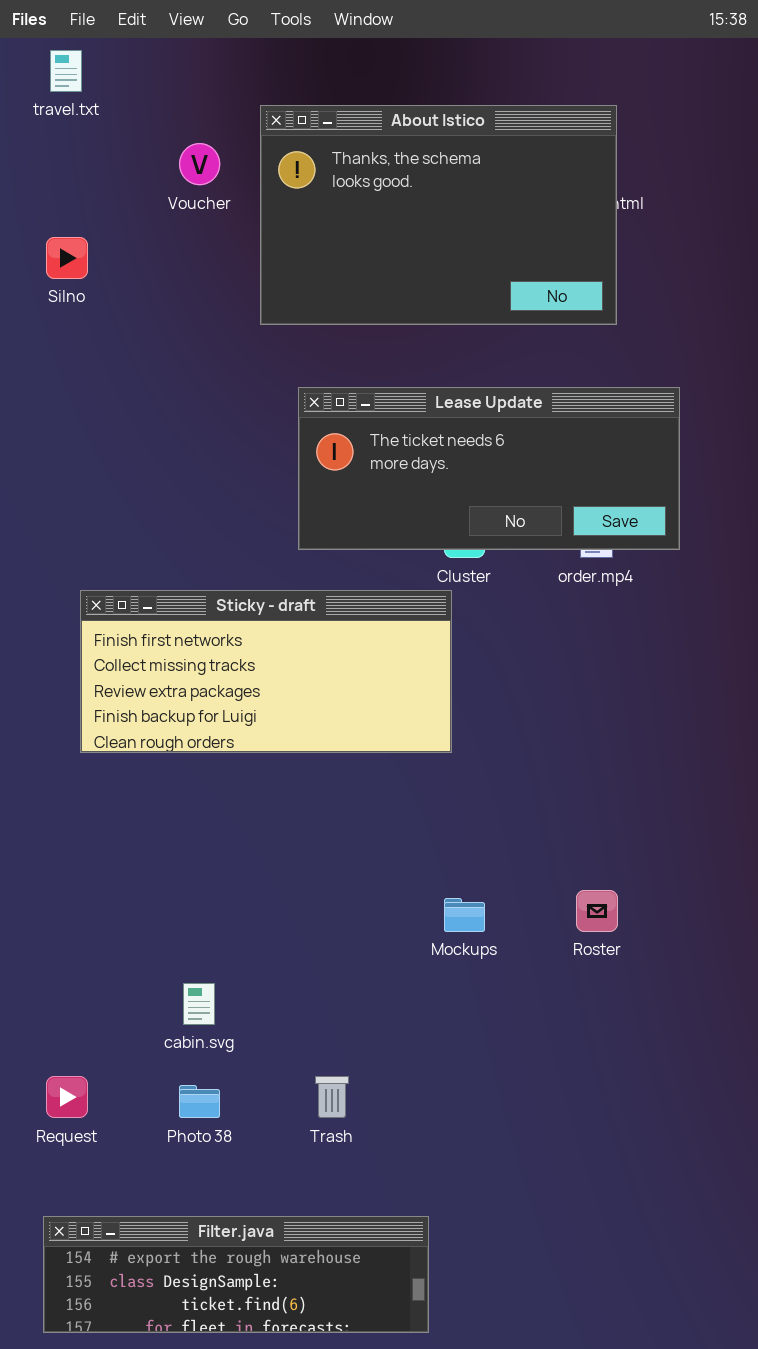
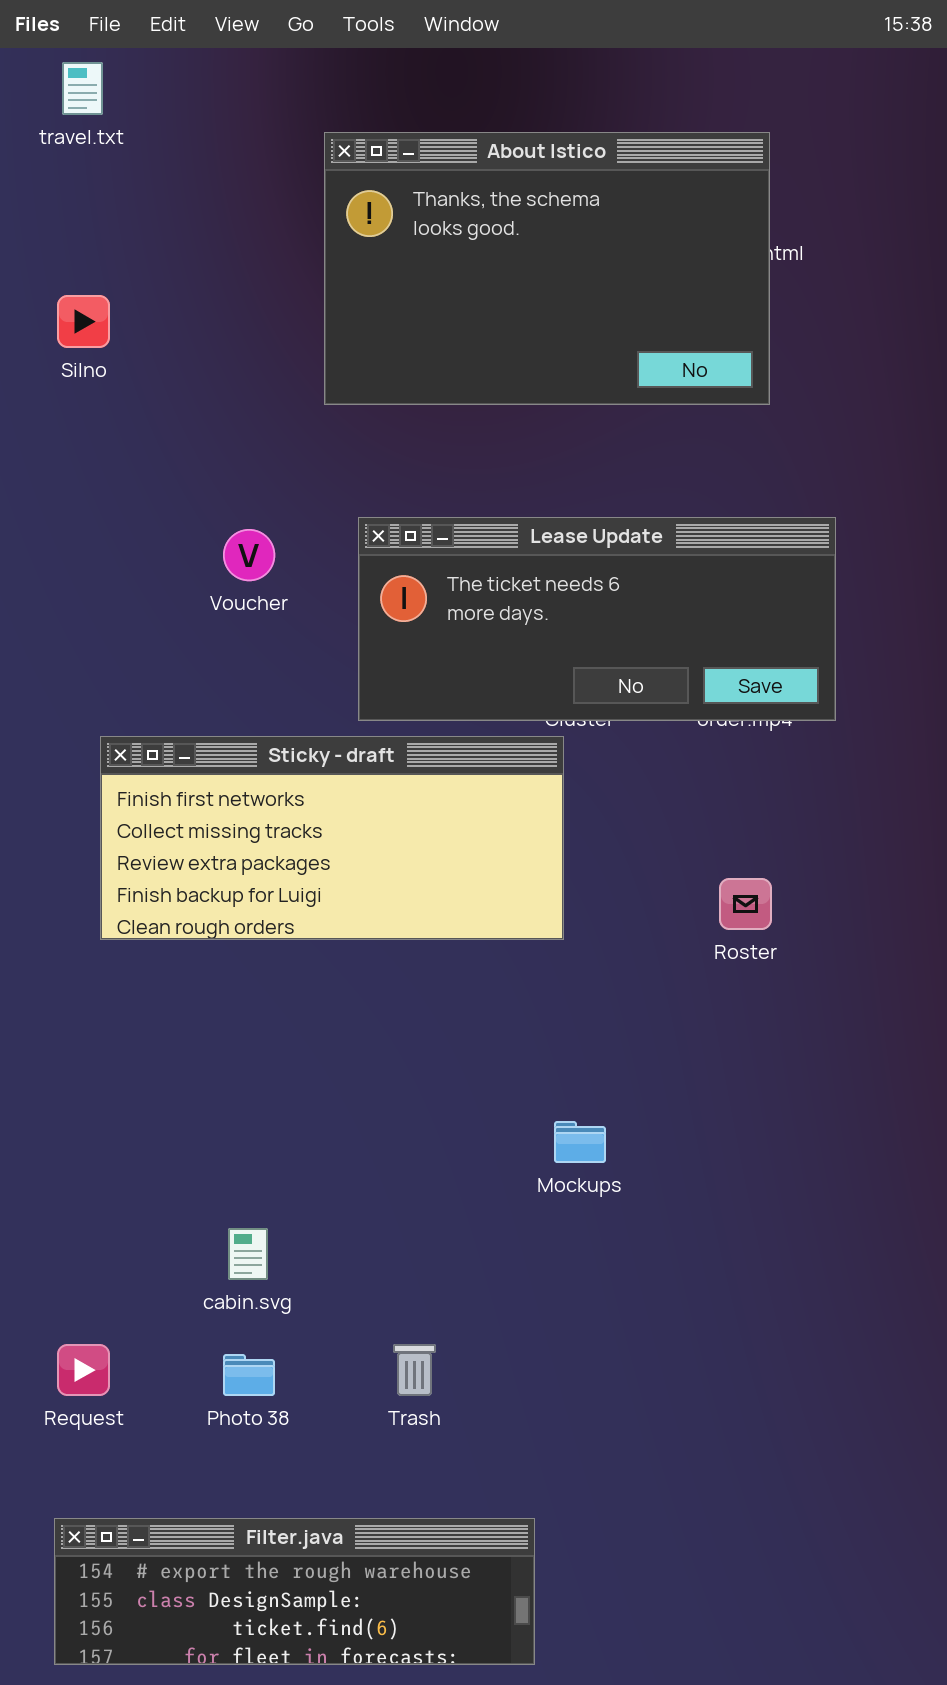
Voucher: [179,143,220,185] -> [223,529,275,581], moved
Lease Update: [298,387,680,550] -> [358,517,836,721], moved
Roster: [576,890,618,932] -> [719,878,772,930], moved

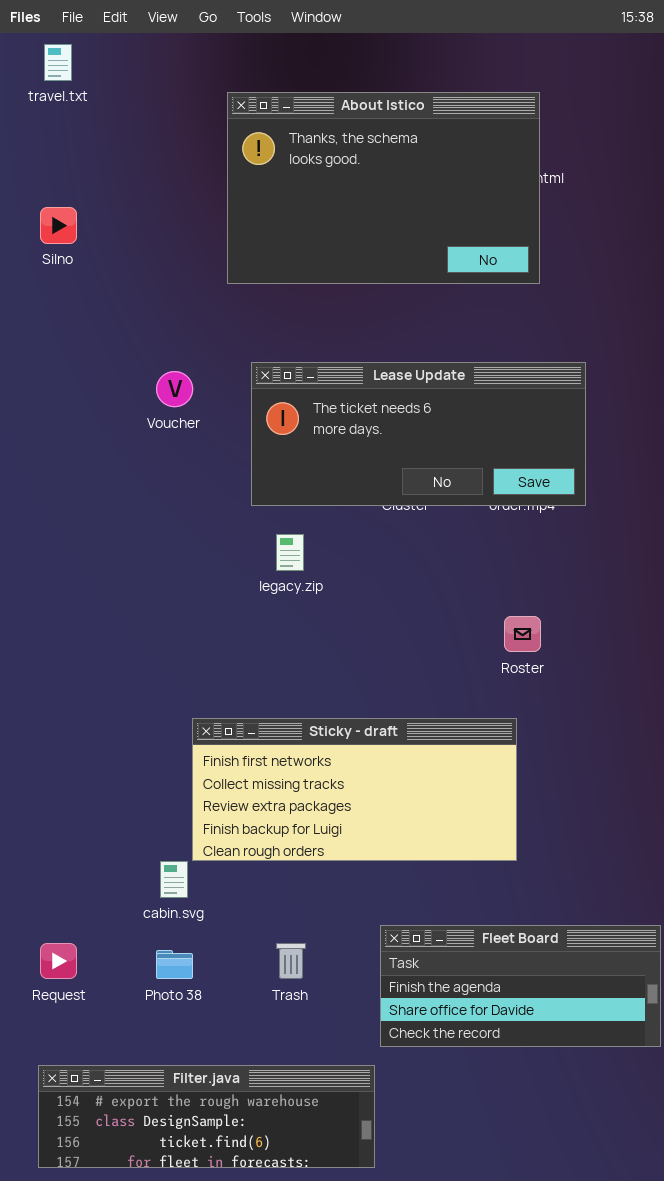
Sticky - draft: [100,736,564,940] -> [192,718,517,861], moved
Fleet Board: none -> [380,925,661,1047], opened

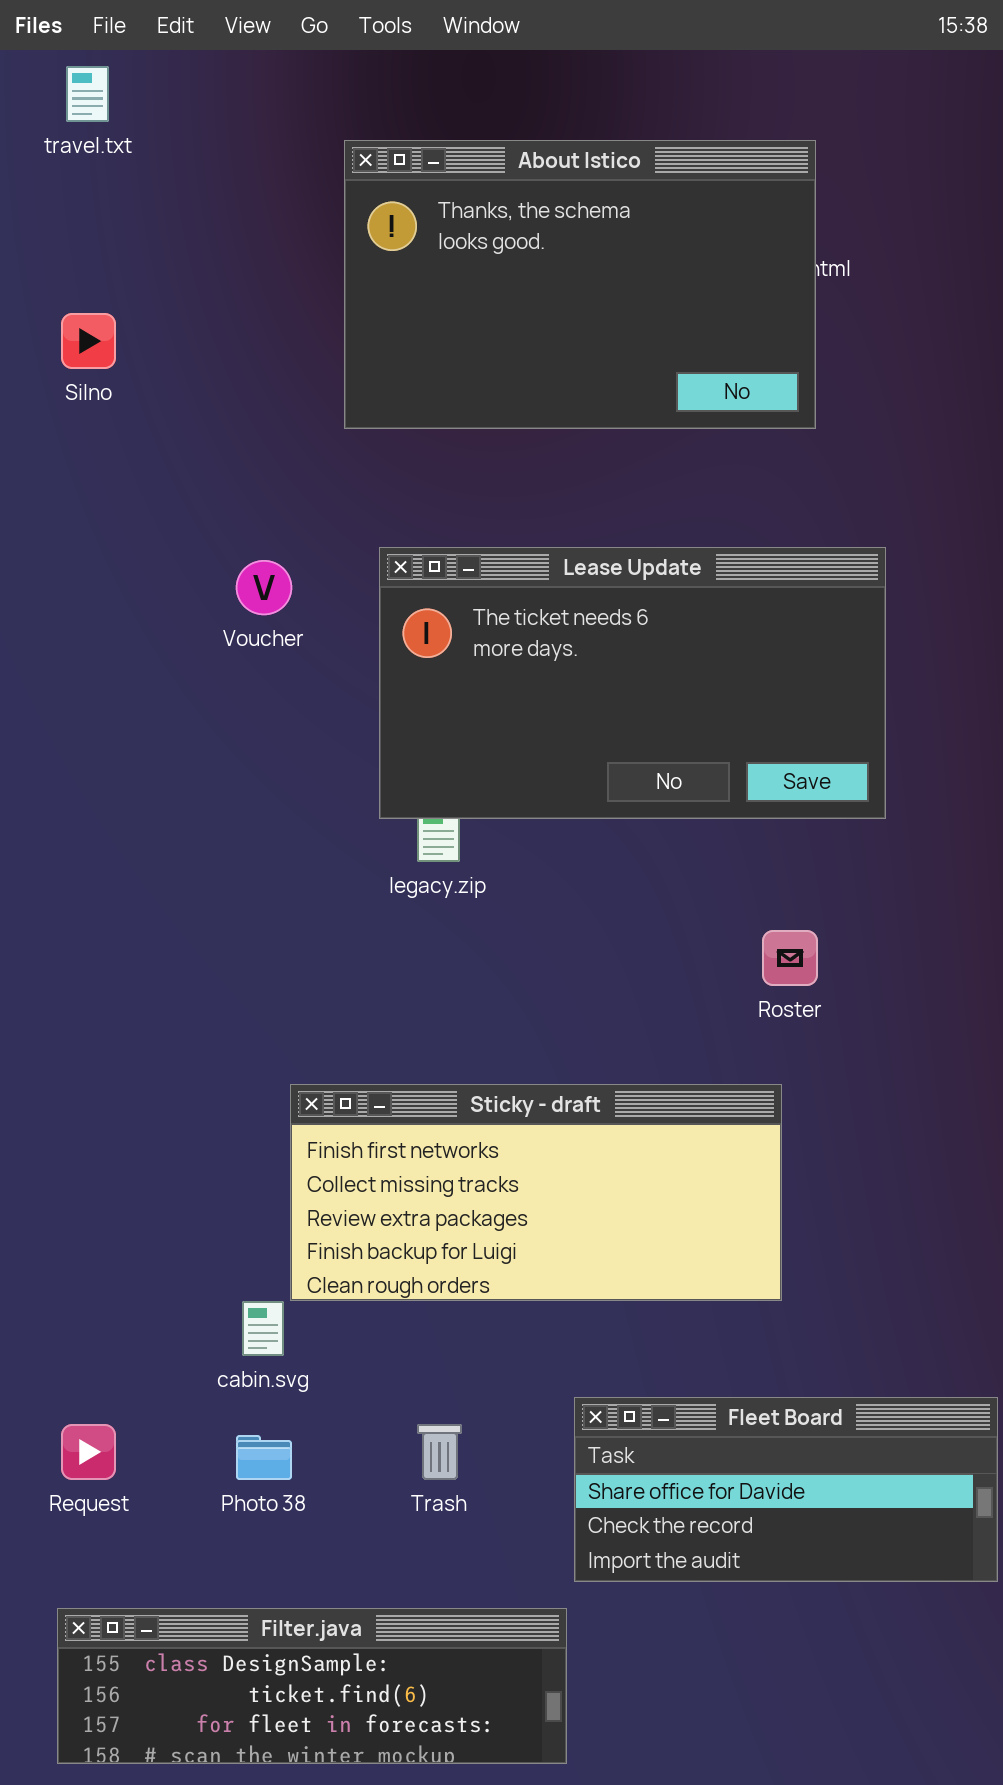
Lease Update: [251,362,586,506] -> [379,547,886,819], resized
Fleet Board: [380,925,661,1047] -> [574,1397,998,1582], scrolled down 1 row
Filter.java: [38,1065,375,1168] -> [57,1608,567,1764], scrolled down 1 row

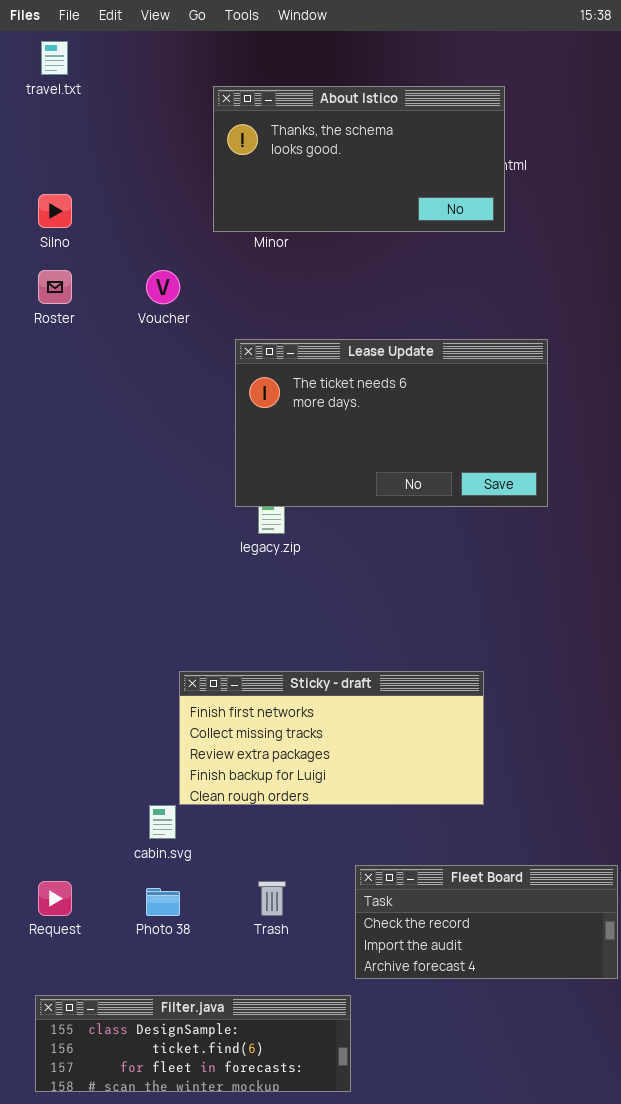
About Istico: [344,140,816,429] -> [213,86,505,232], resized
Voucher: [236,560,292,615] -> [146,270,180,304], moved
Roster: [762,930,818,986] -> [38,270,72,304], moved
Fleet Board: [574,1397,998,1582] -> [355,865,618,979], scrolled down 1 row

